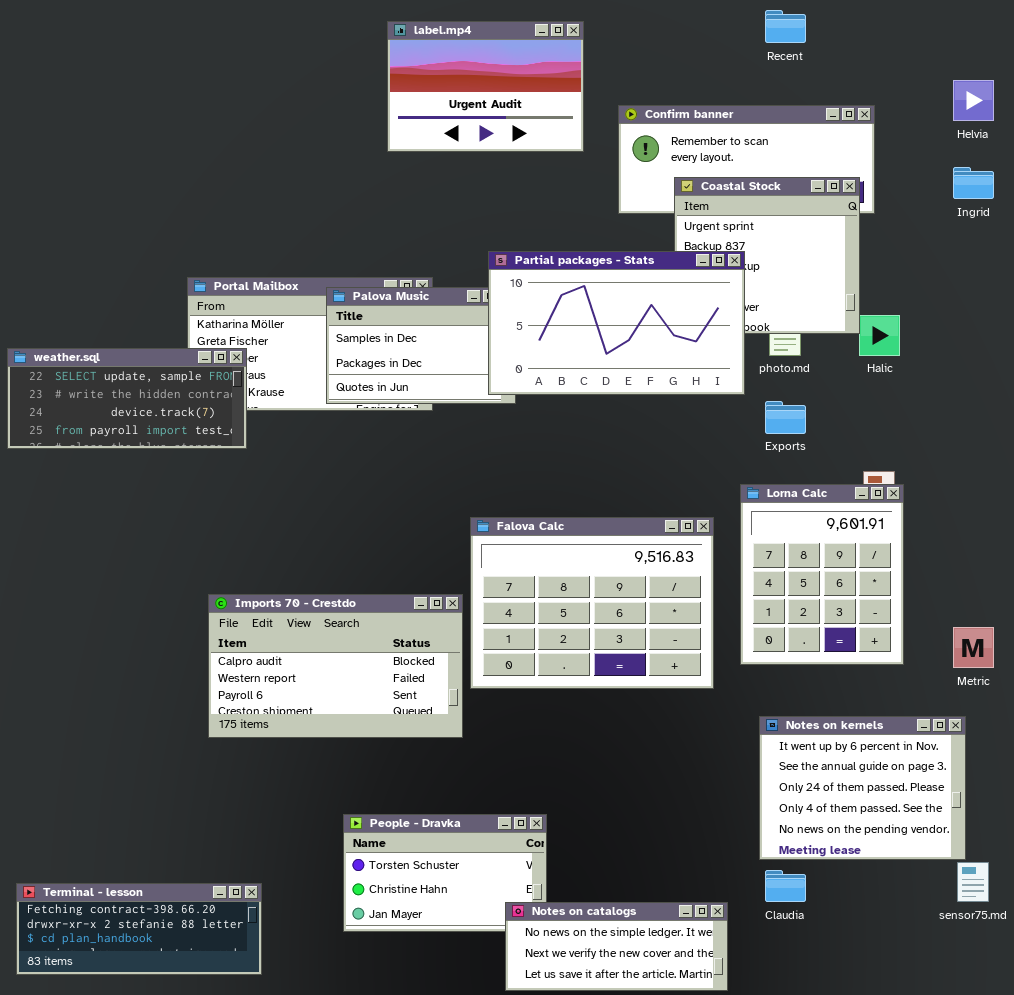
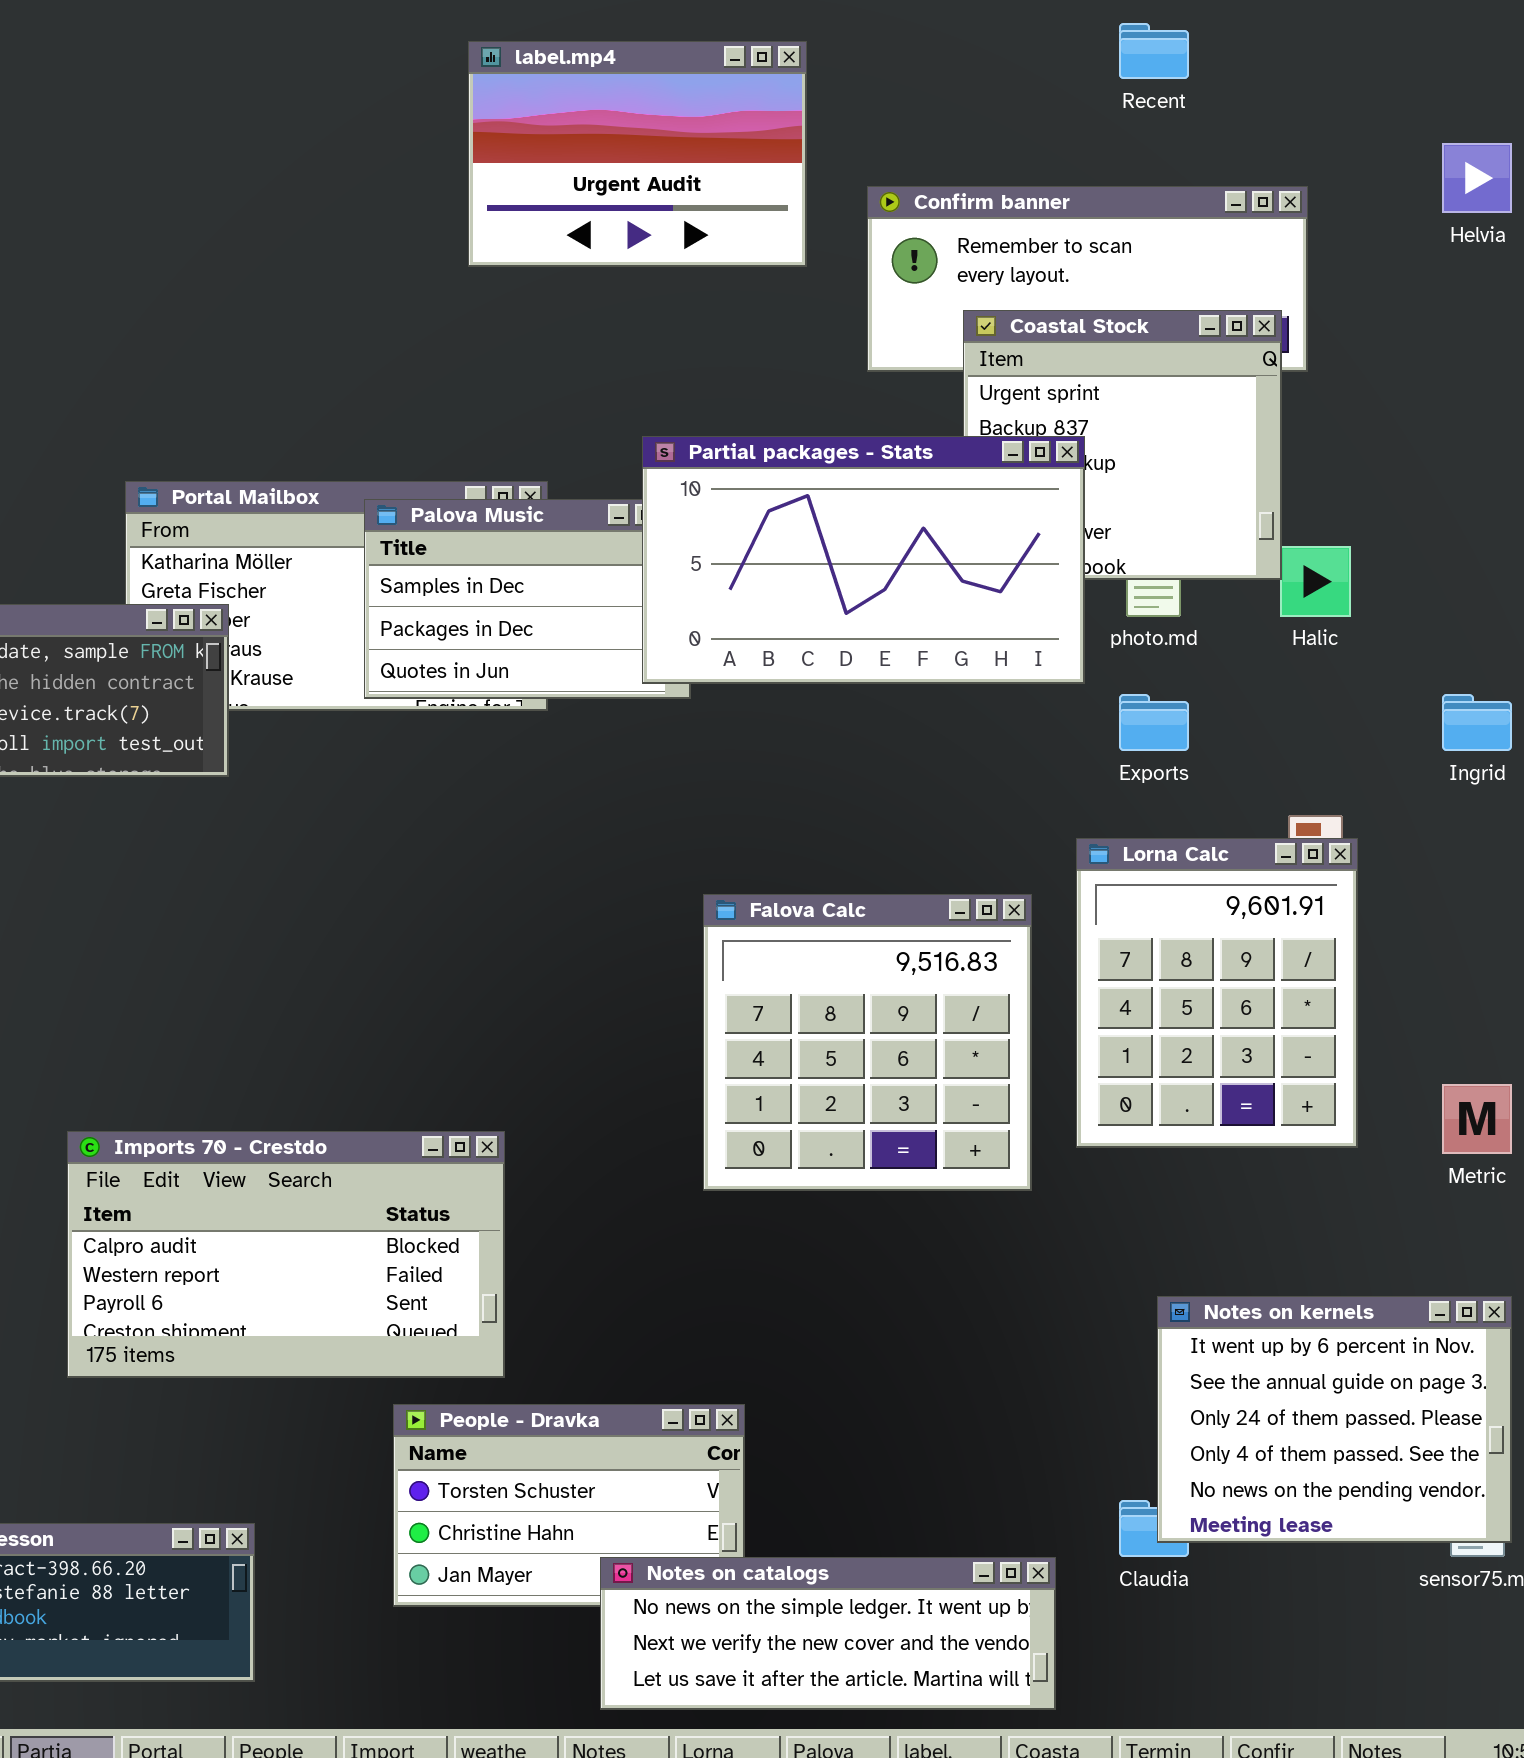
Ingrid: [953,167,994,199] -> [1442,694,1512,751], moved
Falova Calc: [470,517,714,689] -> [703,894,1032,1191], resized
Imports 70 - Crestdo: [208,594,463,738] -> [67,1131,505,1378], moved
Notes on kernels: [759,716,966,860] -> [1157,1296,1512,1543], moved
Notes on catalogs: [505,902,728,991] -> [600,1557,1056,1710], resized

